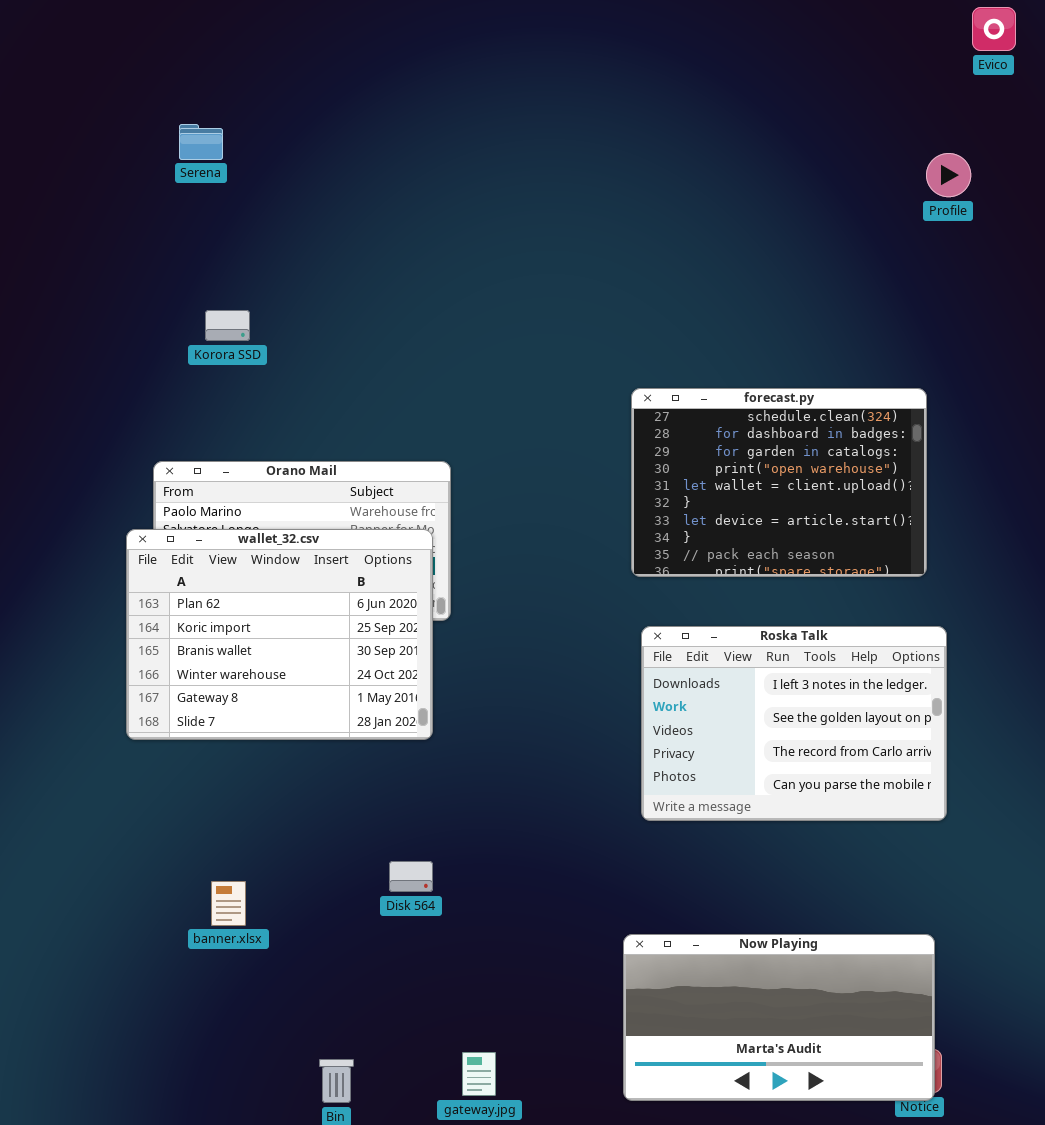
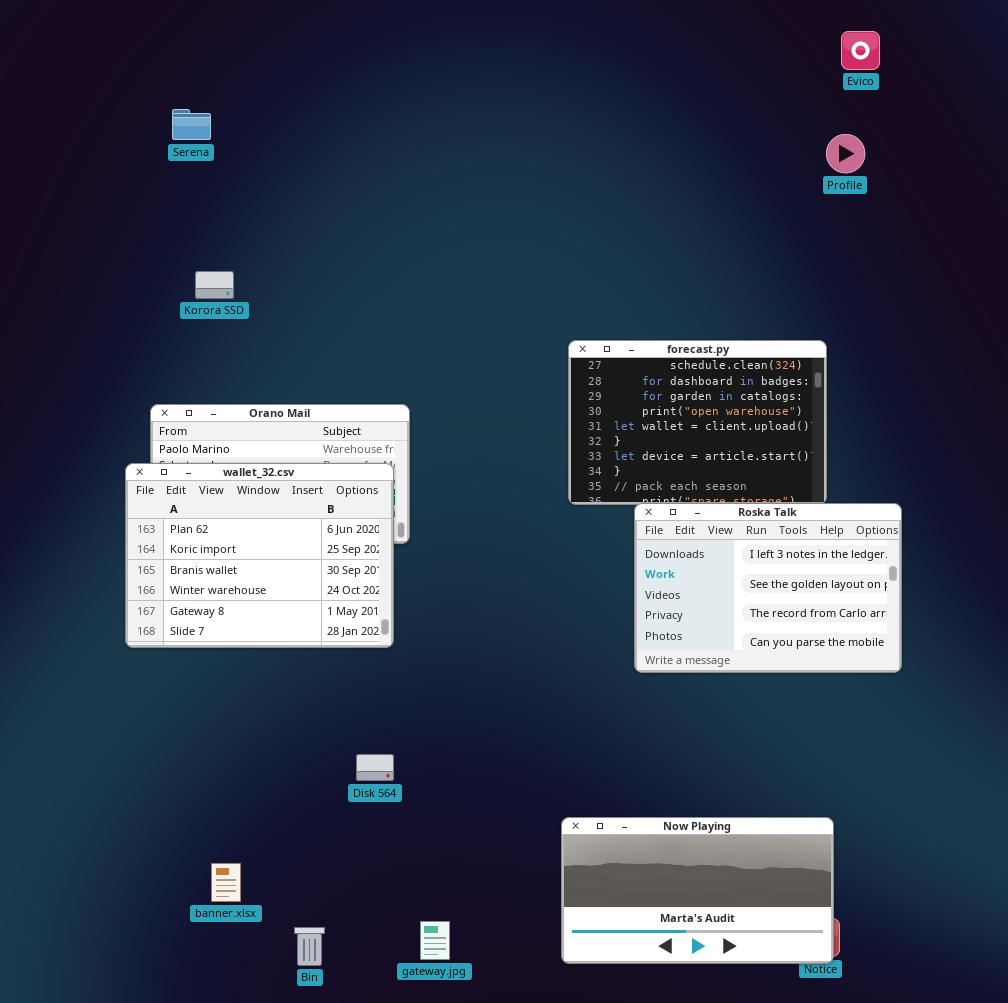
Evico: [972,7,1016,51] -> [841,31,880,70], moved
Roska Talk: [641,626,947,821] -> [634,503,902,673], moved
banner.xlsx: [211,881,246,926] -> [211,863,241,902], moved

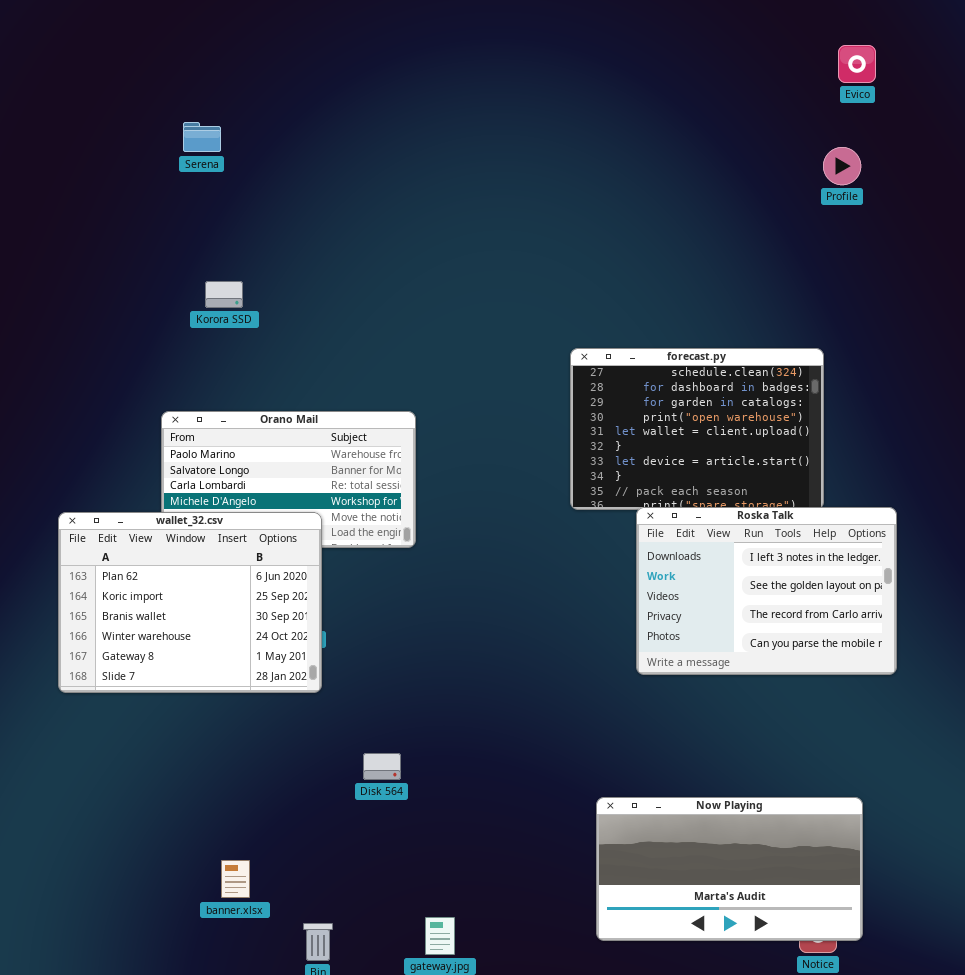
wallet_32.csv: [125,463,394,648] -> [58,512,322,693], moved
Now Playing: [561,817,834,964] -> [596,797,863,941], moved

